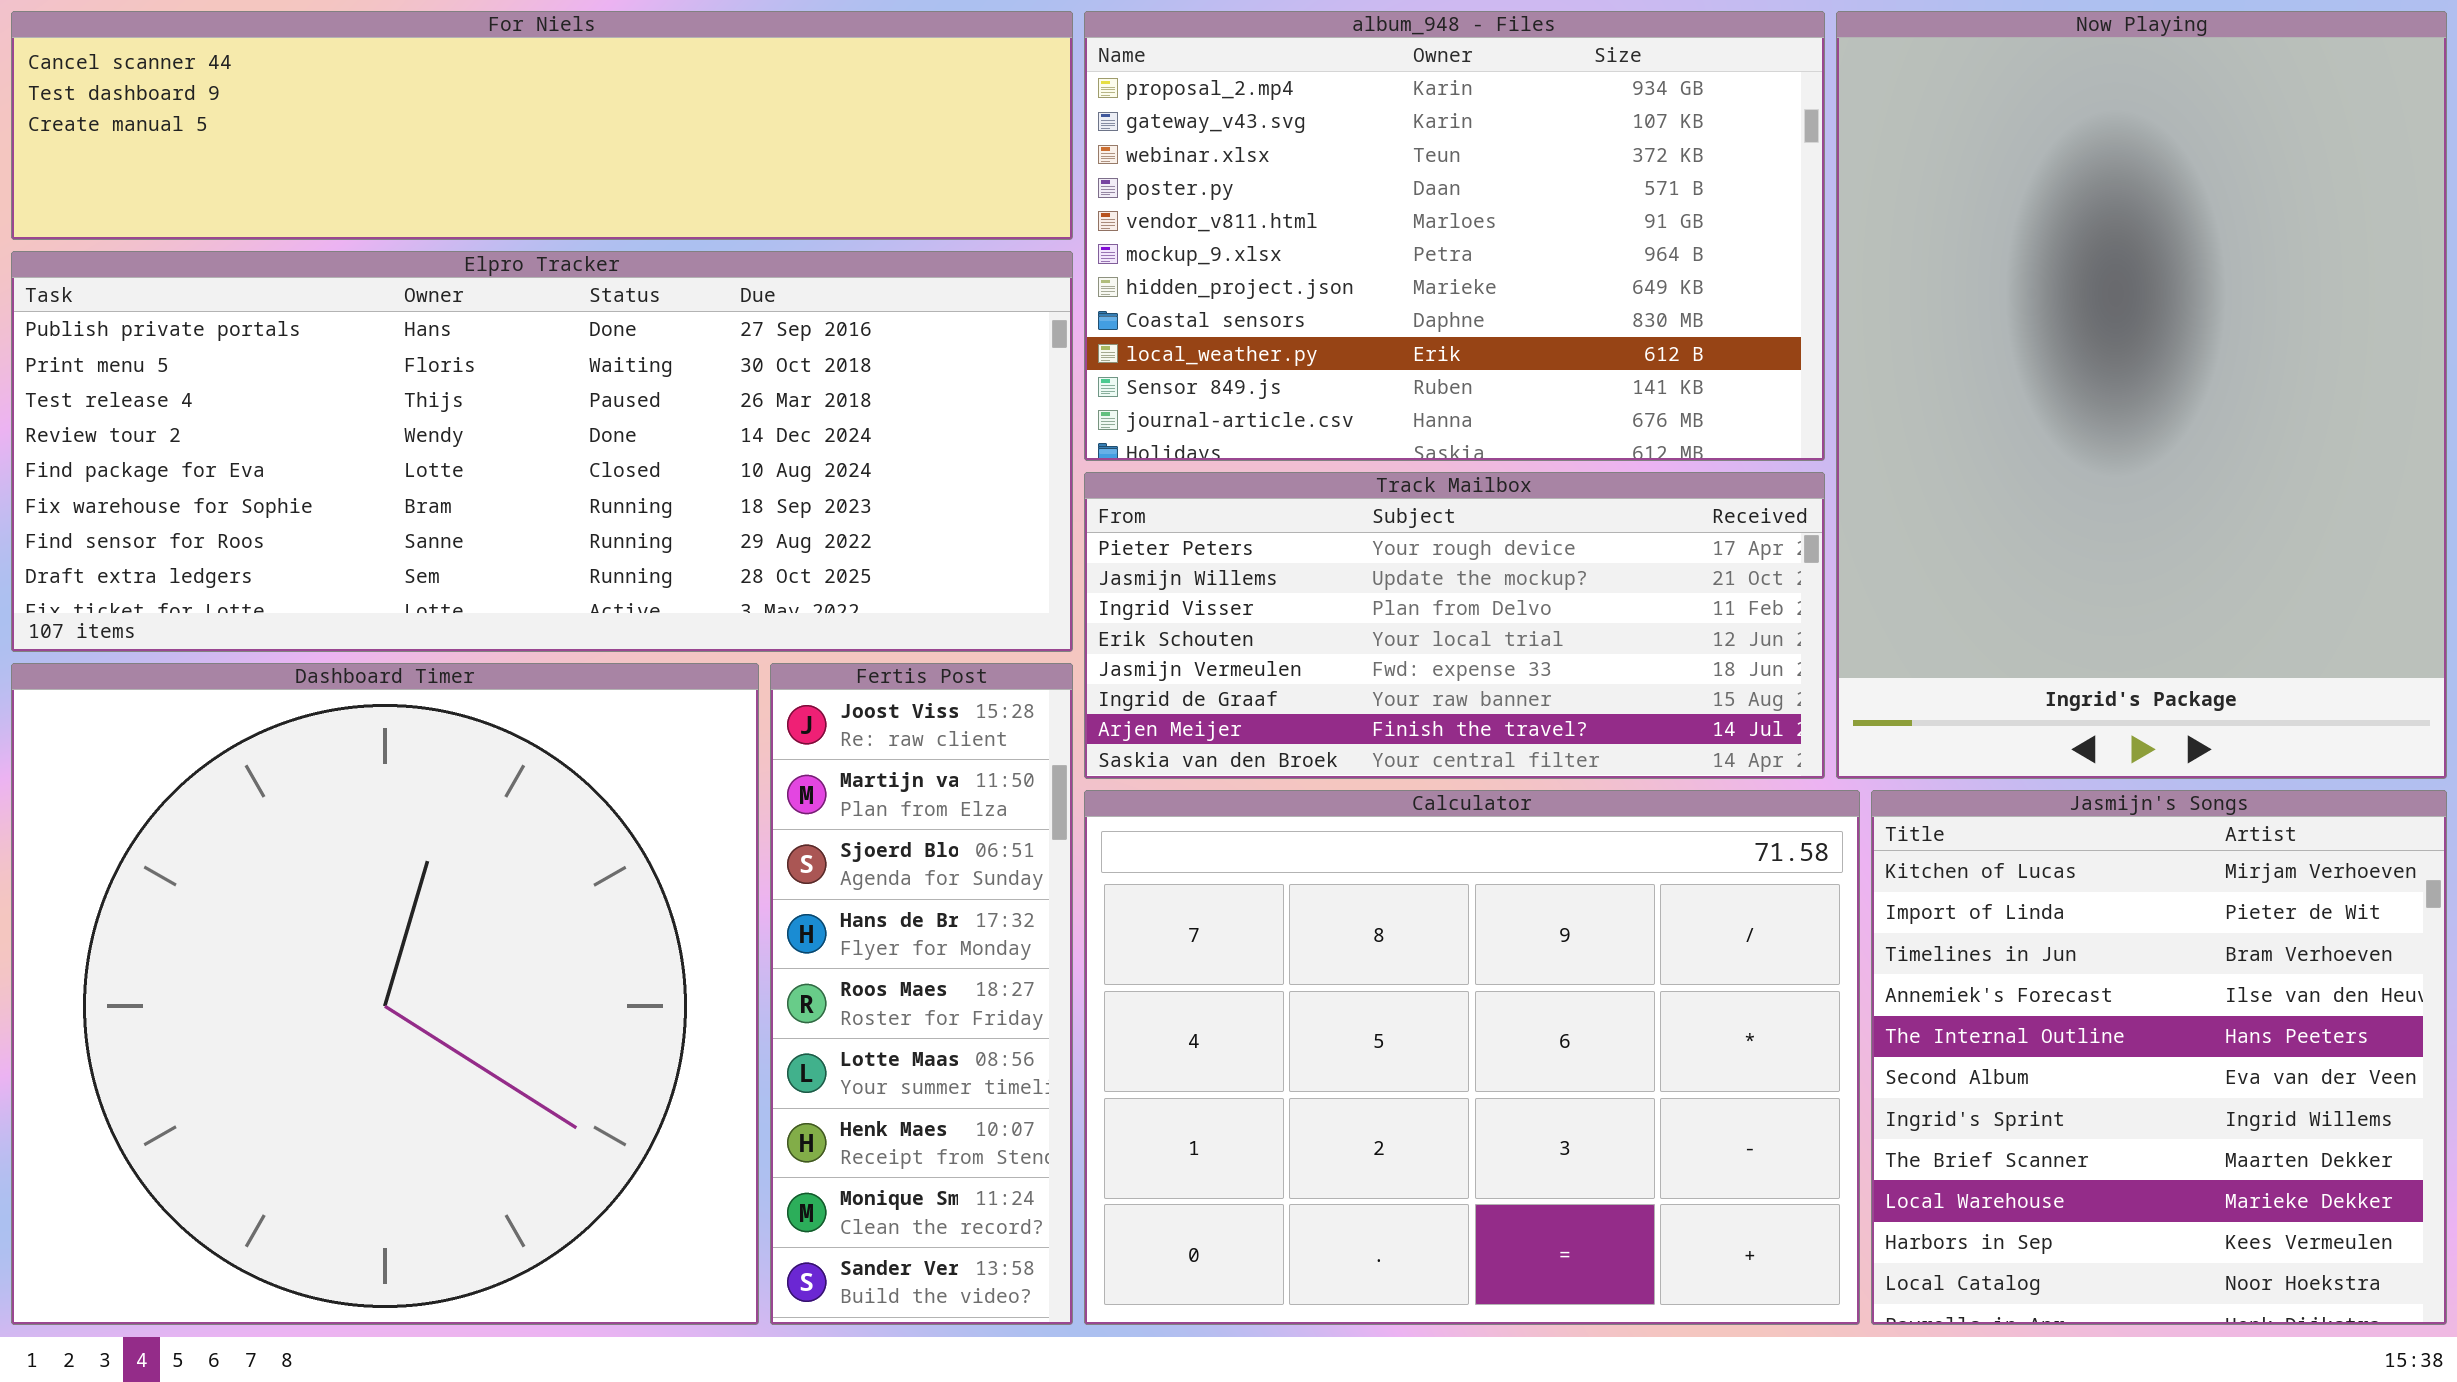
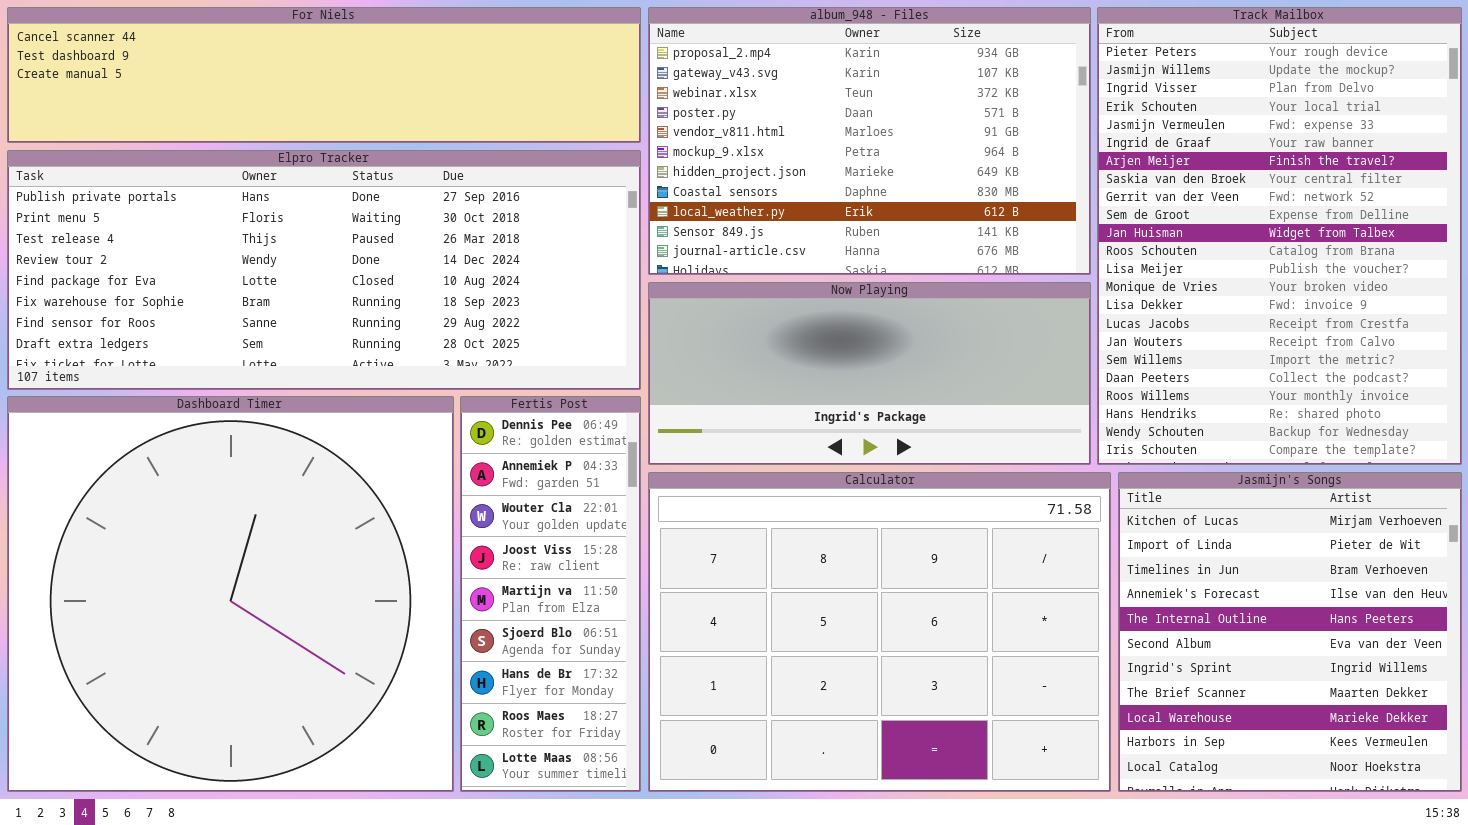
Now Playing: [1836,11,2447,779] -> [648,282,1091,465], moved, resized
Track Mailbox: [1084,472,1825,779] -> [1097,7,1462,465], moved, resized
Fertis Post: [770,663,1073,1325] -> [460,396,641,792], scrolled up 3 rows

